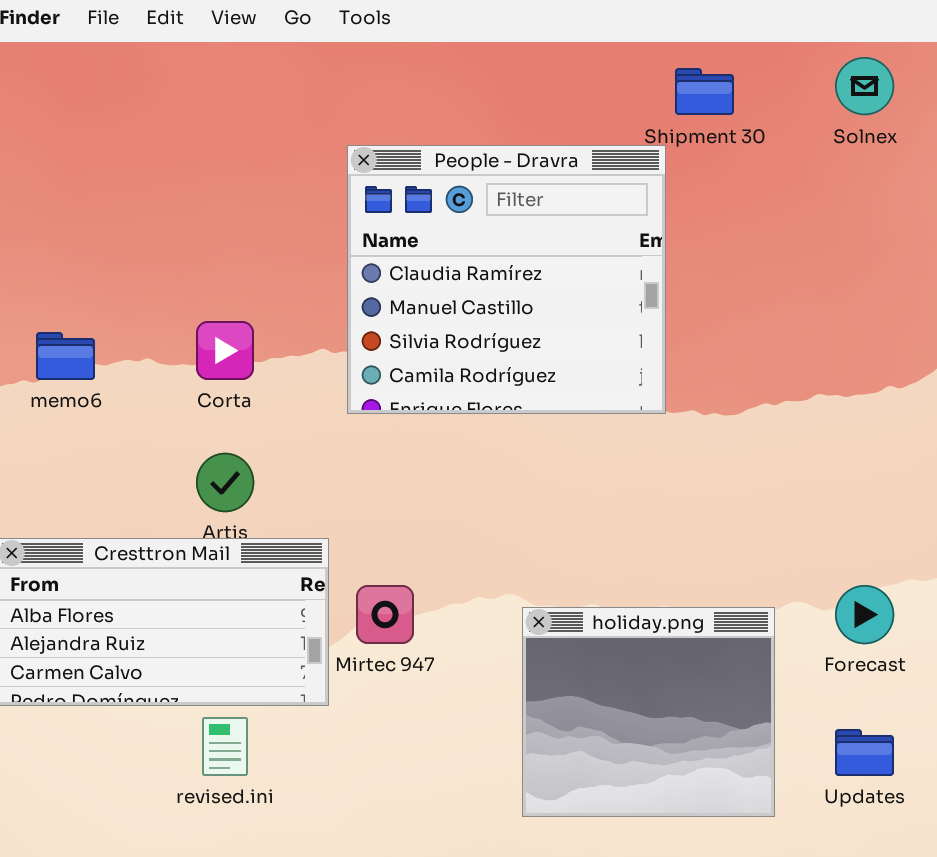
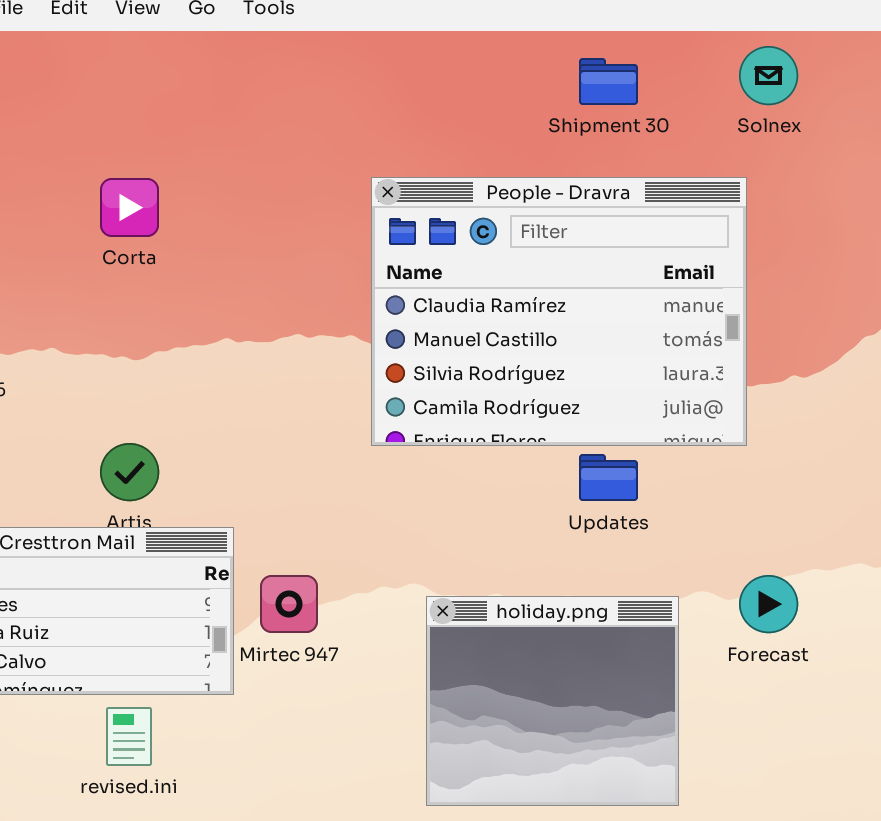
People - Dravra: [347,145,666,414] -> [371,177,747,446], moved, resized
Corta: [196,321,254,380] -> [100,178,159,237], moved
Updates: [835,729,894,776] -> [579,454,638,501], moved

